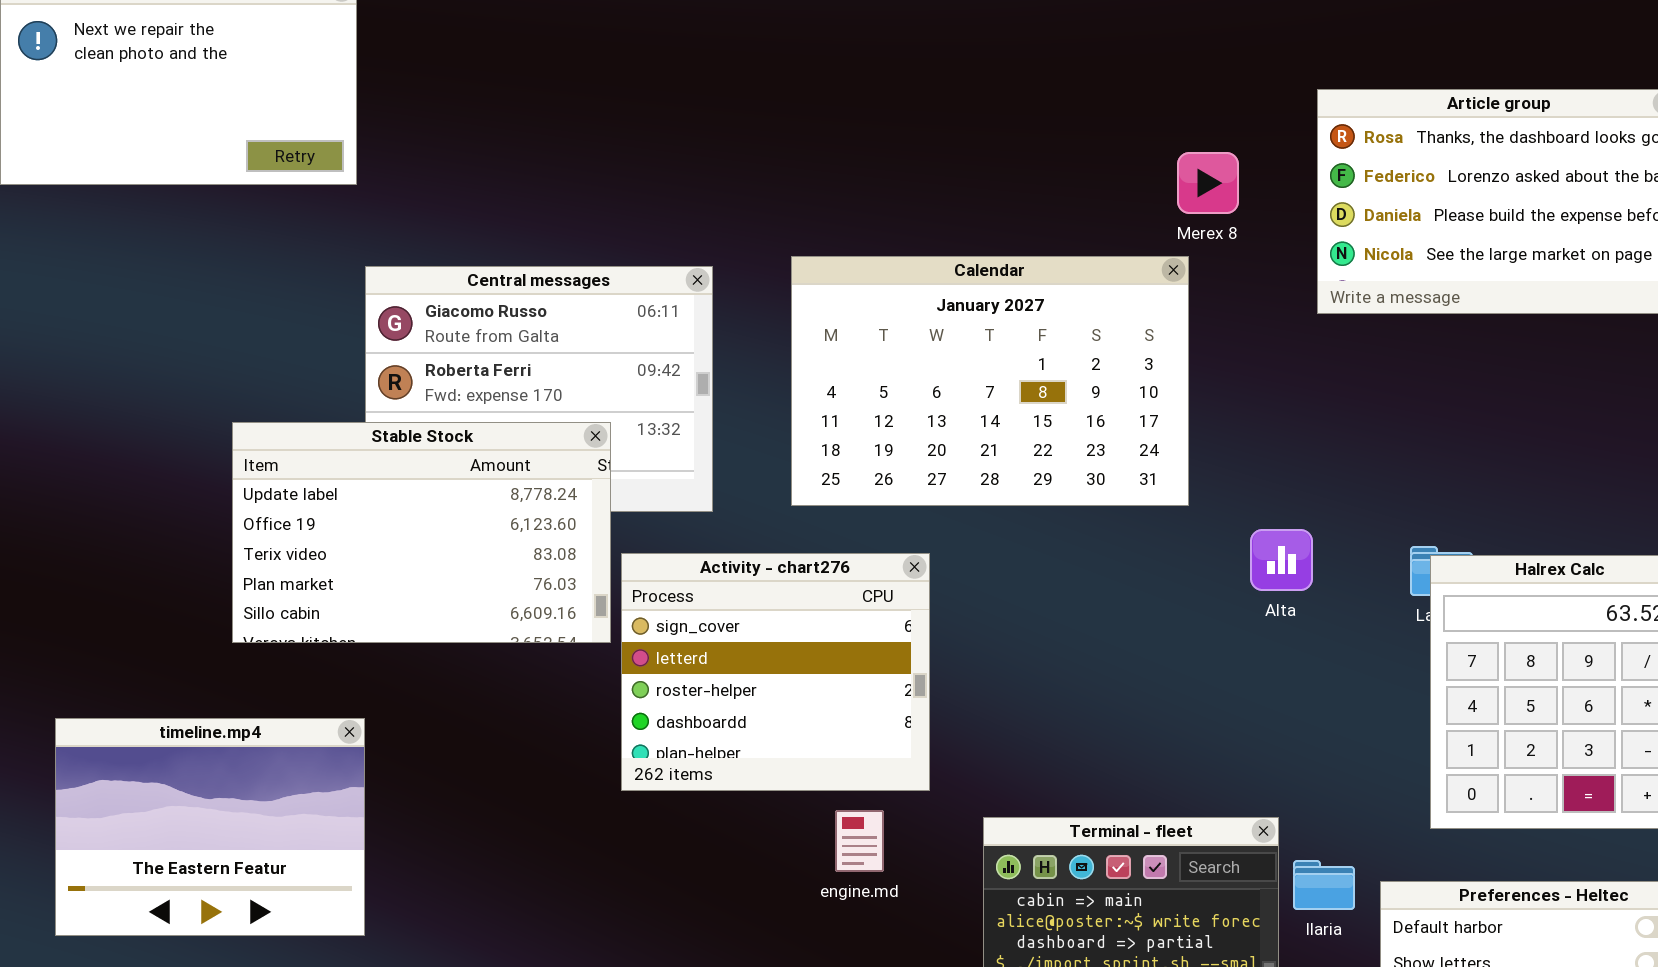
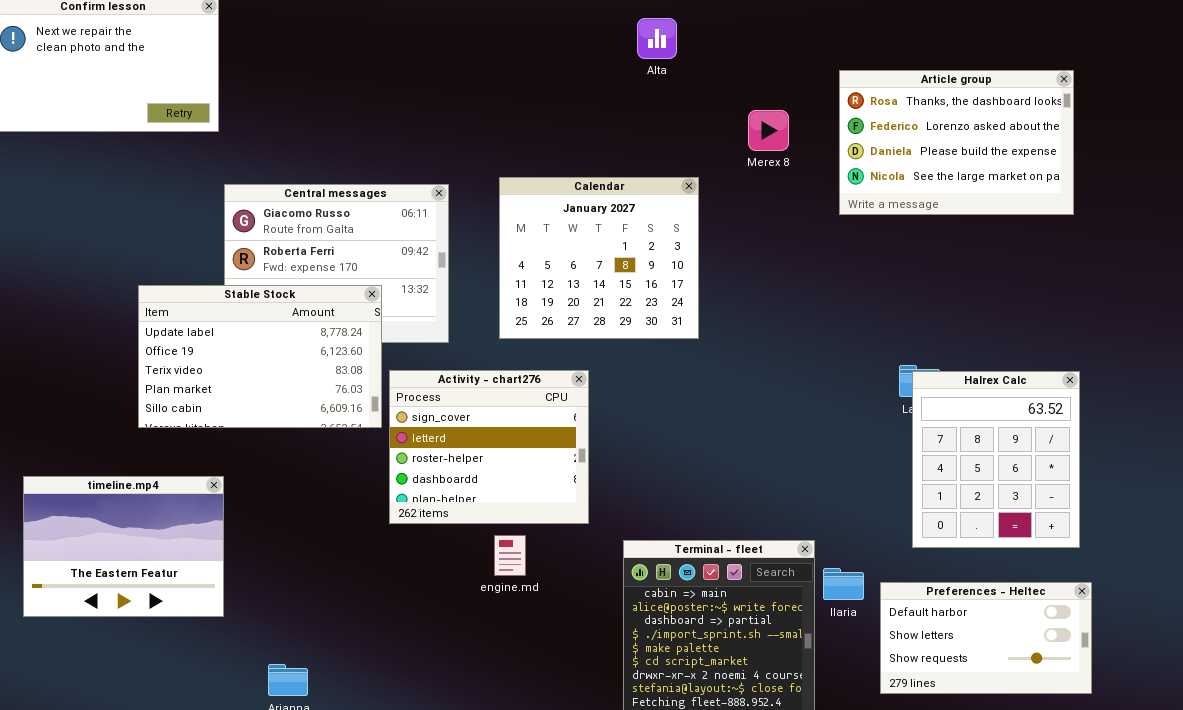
Calendar: [791,256,1189,506] -> [499,177,699,339], resized
Alta: [1250,529,1313,591] -> [637,18,677,59], moved
engine.md: [835,810,884,872] -> [494,535,526,576], moved

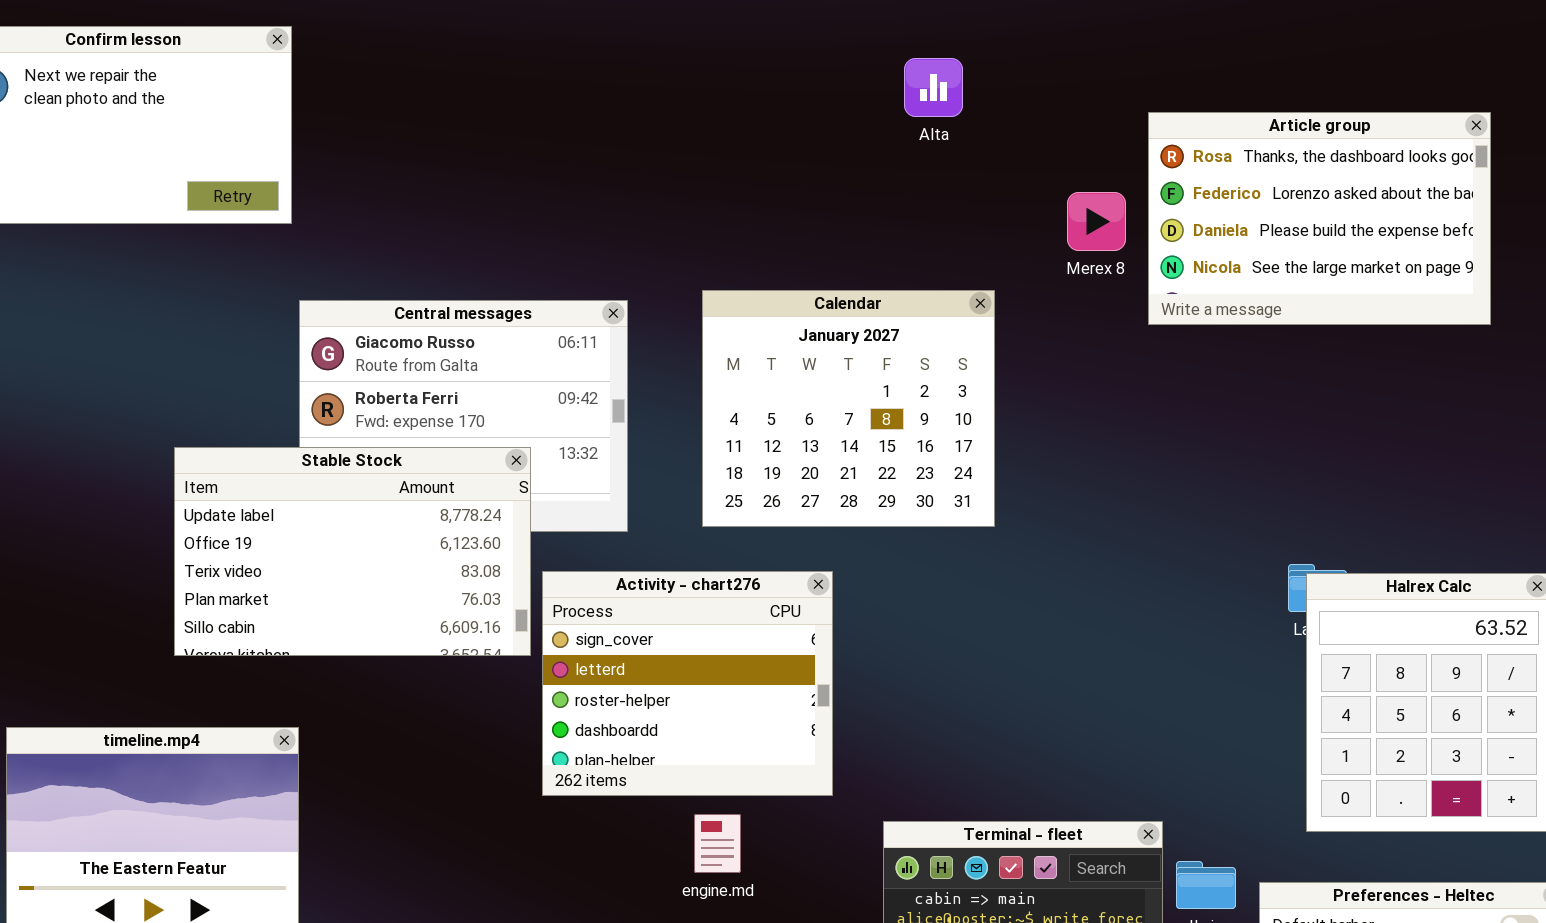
Article group: [839,70,1074,215] -> [1148,112,1491,325], moved

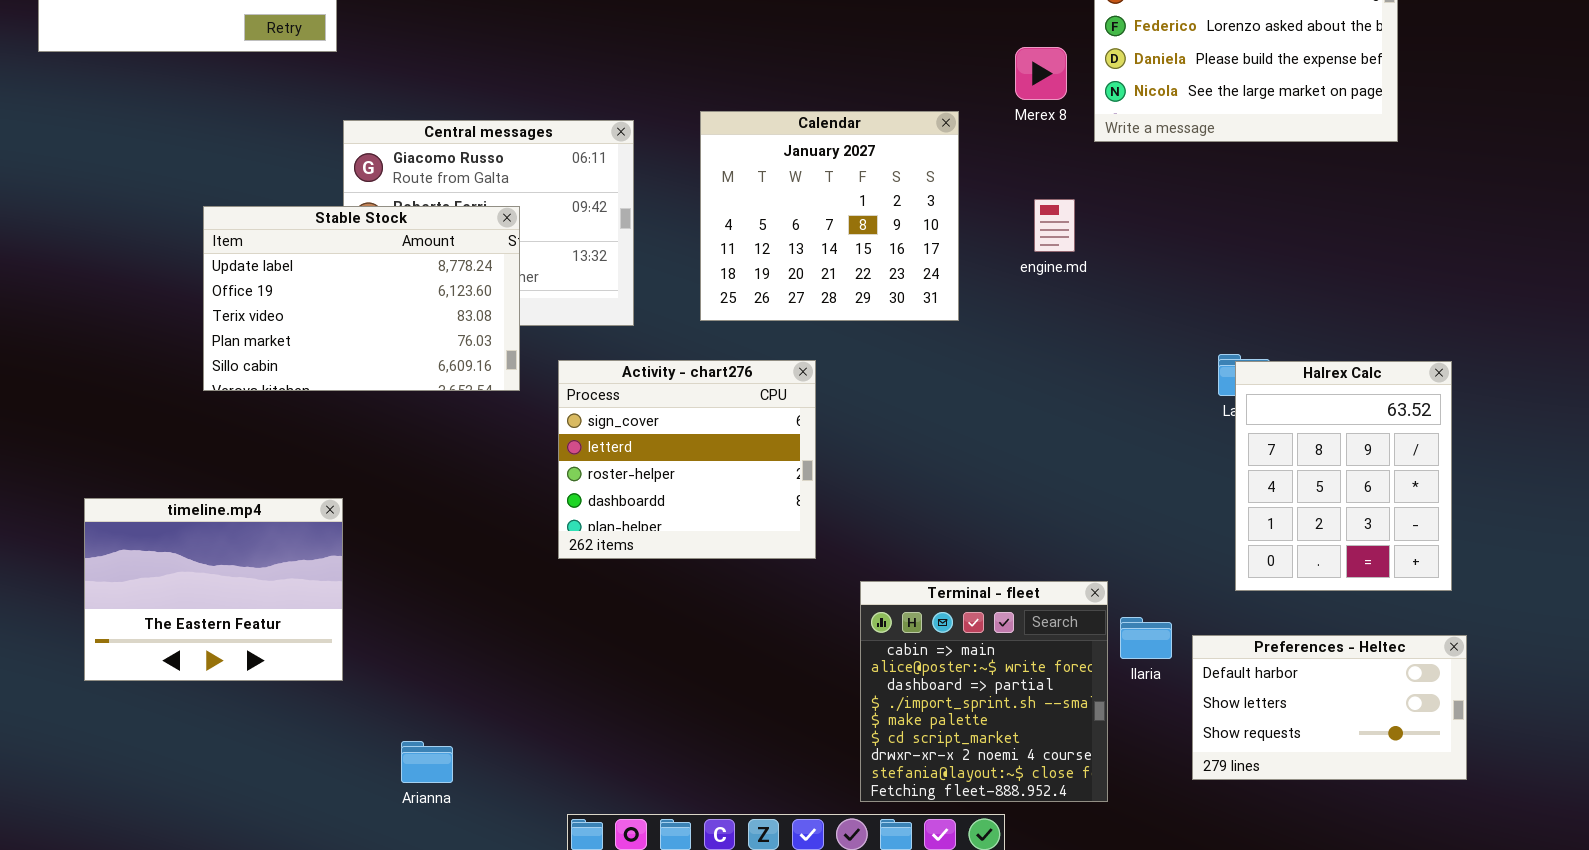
Merex 8: [1067,192,1126,251] -> [1015,47,1067,100], moved
Stable Stock: [174,447,531,656] -> [203,206,520,391], moved
engine.md: [694,814,741,873] -> [1034,199,1075,252], moved

